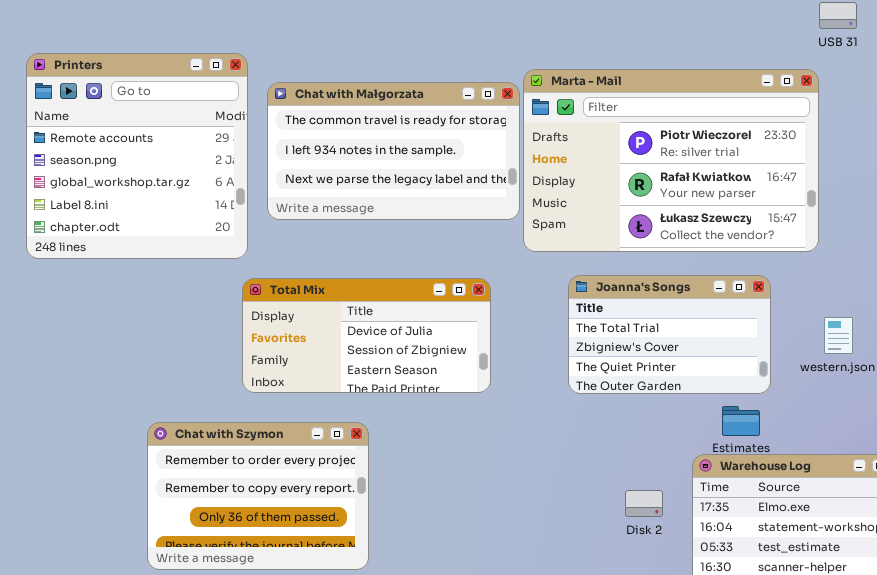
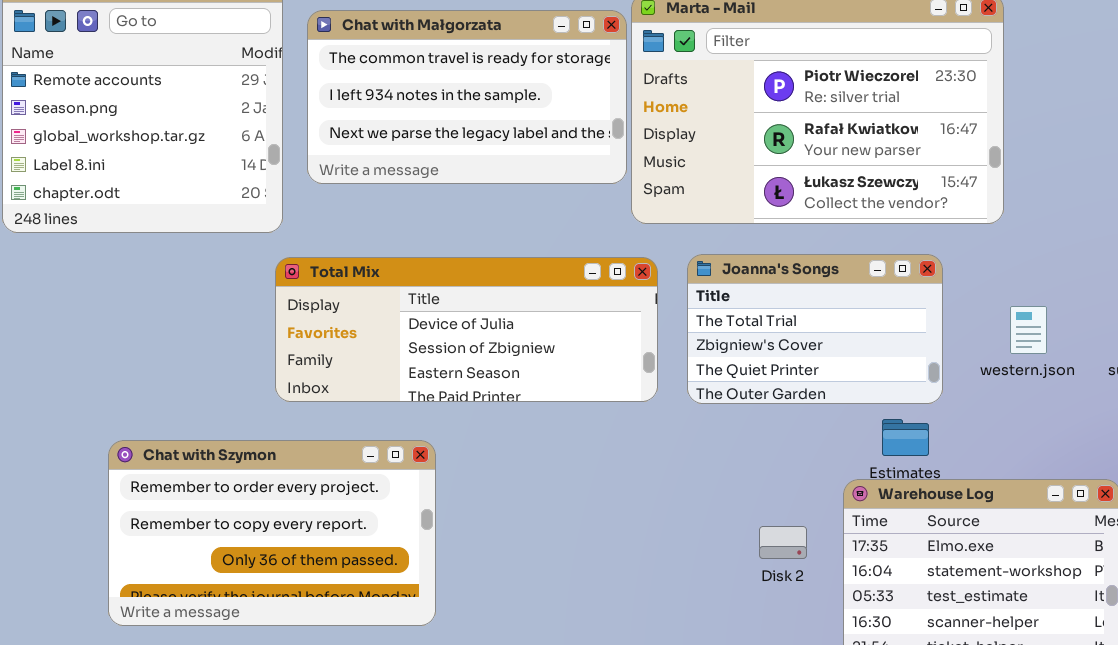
Total Mix: [242,278,491,393] -> [275,257,658,402], resized
Chat with Szymon: [147,422,369,570] -> [108,440,436,626], resized

